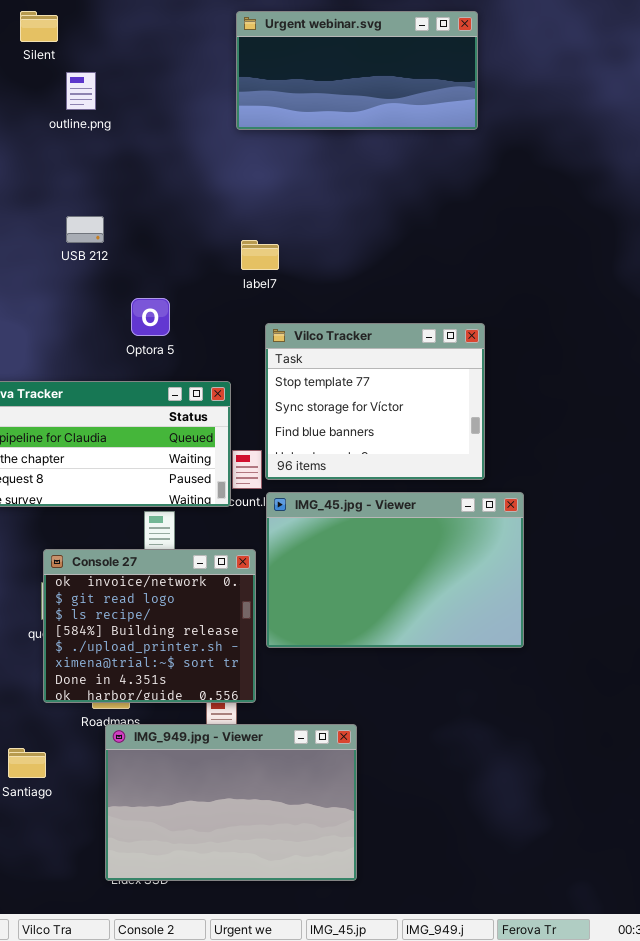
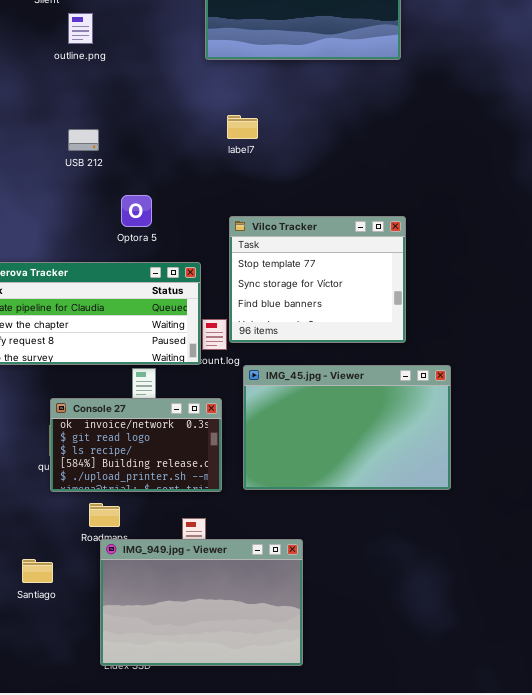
label7: [241,240,279,270] -> [227,115,258,139], moved
IMG_45.jpg - Viewer: [266,492,524,648] -> [243,365,451,490], moved
Console 27: [43,549,256,703] -> [50,398,222,492], resized

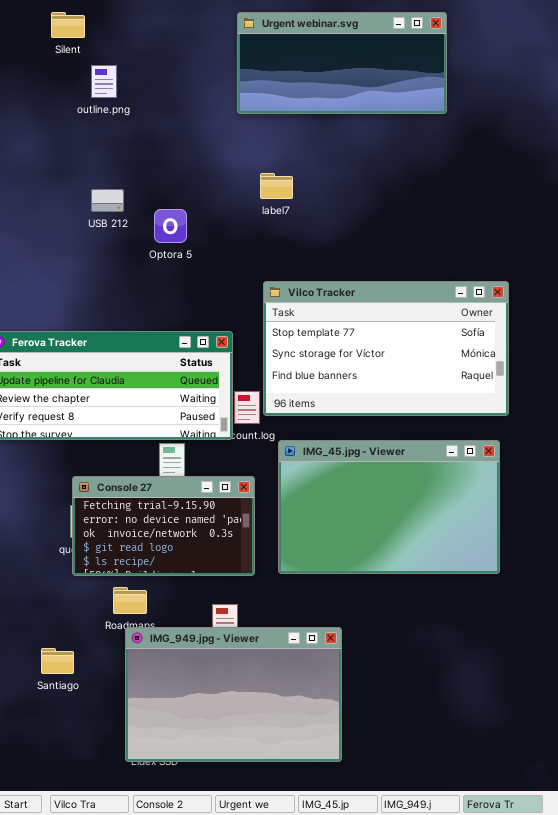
Optora 5: [121,195,152,227] -> [154,209,187,243], moved
Vilco Tracker: [229,216,406,343] -> [263,281,509,416], resized
Console 27: [50,398,222,492] -> [72,476,255,576], scrolled up 2 rows

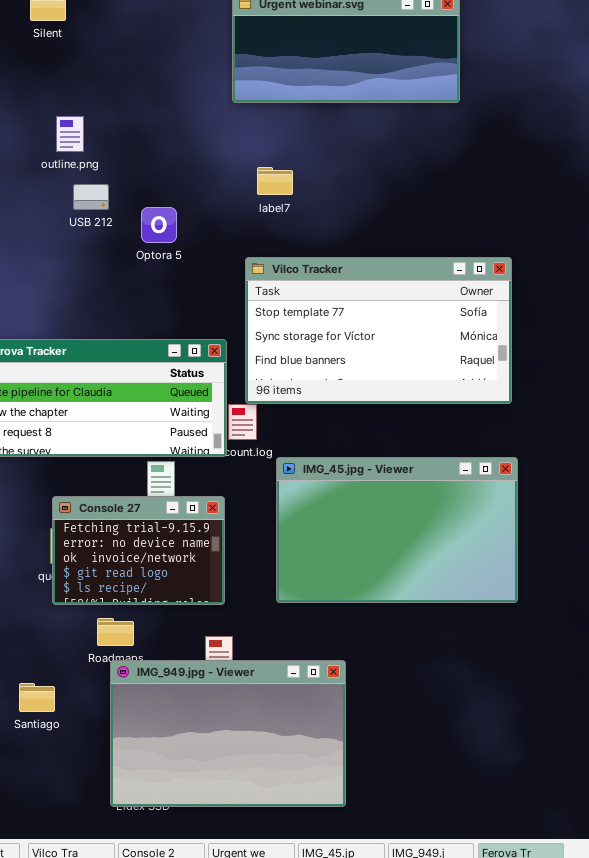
outline.png: [91,65,117,98] -> [56,116,84,152], moved
Vilco Tracker: [263,281,509,416] -> [245,257,512,404], moved
Console 27: [72,476,255,576] -> [52,496,225,605], resized

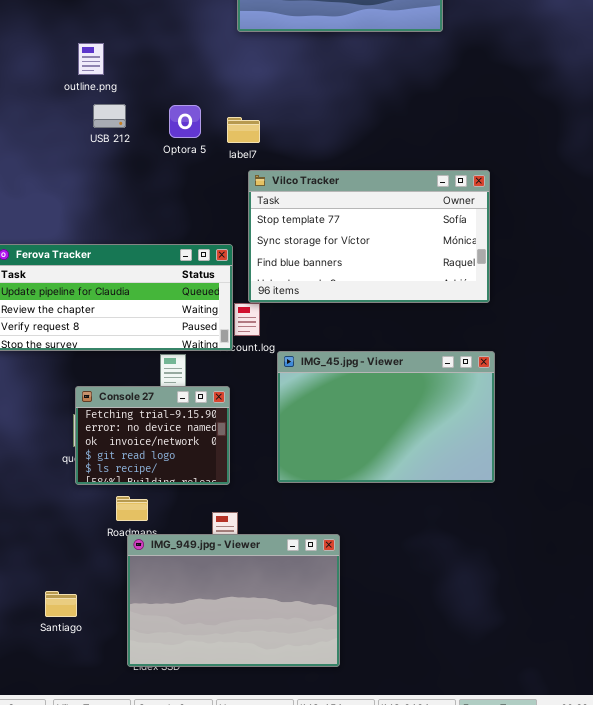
label7: [257,167,293,195] -> [227,117,260,143], moved
Optora 5: [141,207,177,243] -> [169,105,201,138], moved
Santiago: [19,683,55,712] -> [45,591,77,617], moved

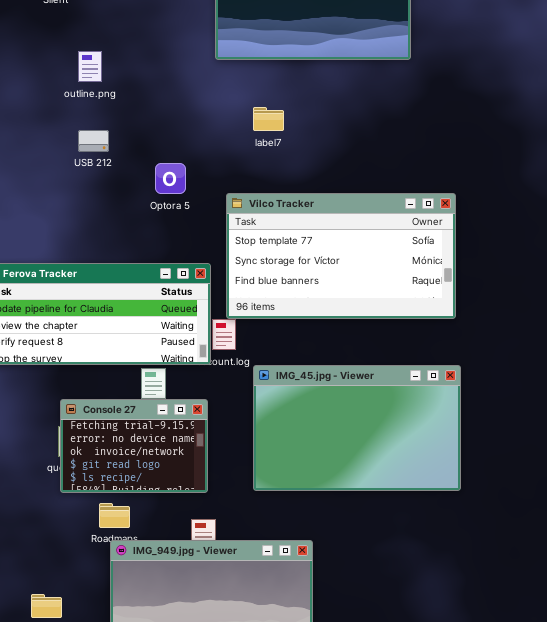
outline.png: [78,43,104,75] -> [78,51,102,82], moved
Optora 5: [169,105,201,138] -> [155,163,186,194], moved
label7: [227,117,260,143] -> [253,107,284,131], moved

